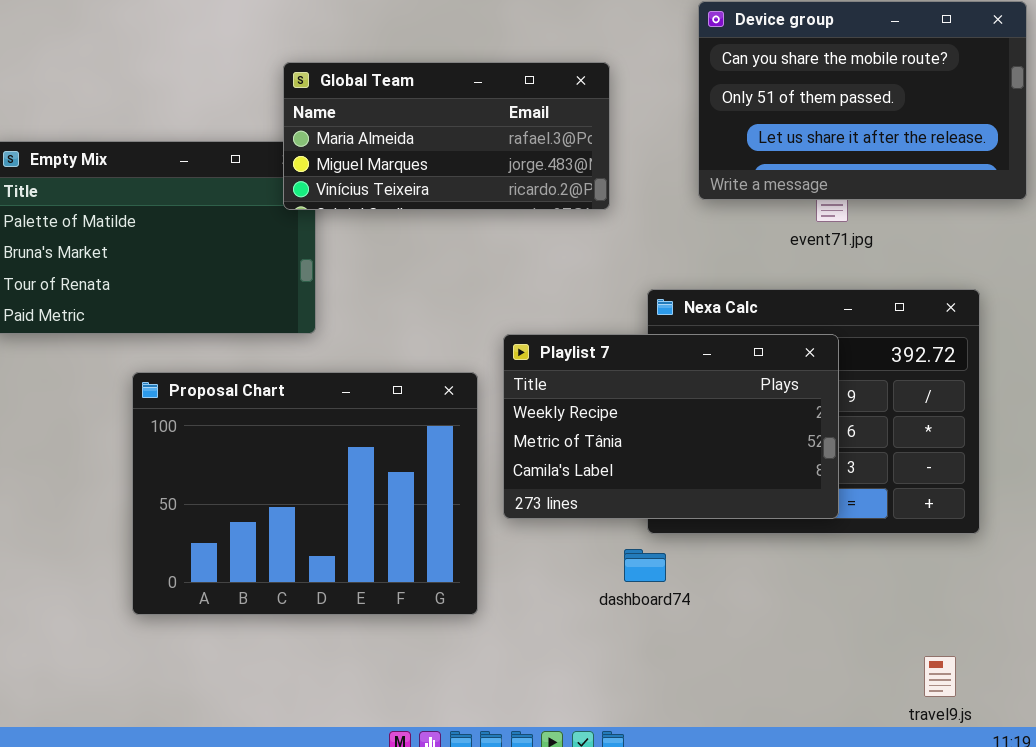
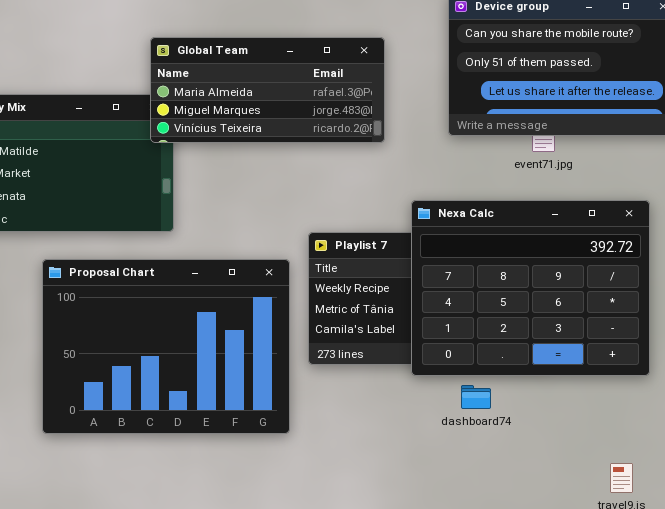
Nexa Calc: [647,289,980,534] -> [411,200,650,376], raised
dashboard74: [624,549,666,582] -> [461,385,491,409], moved

